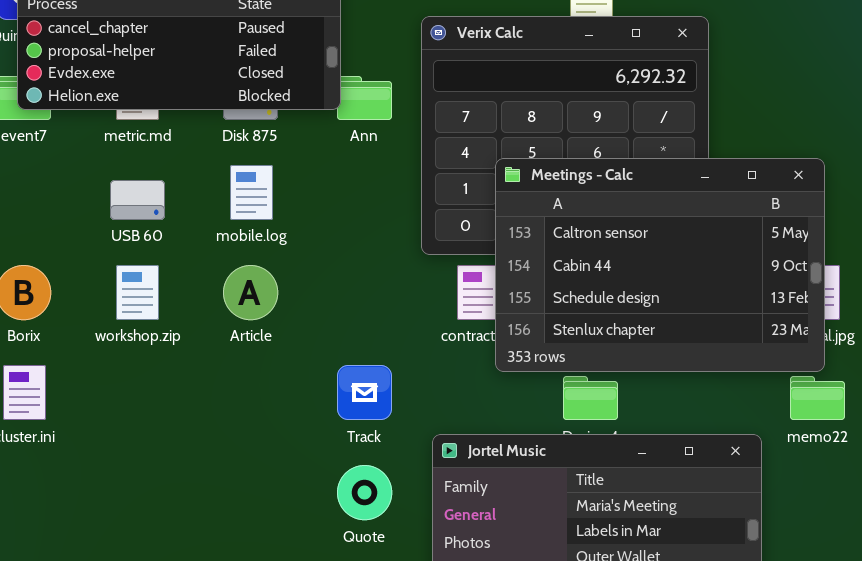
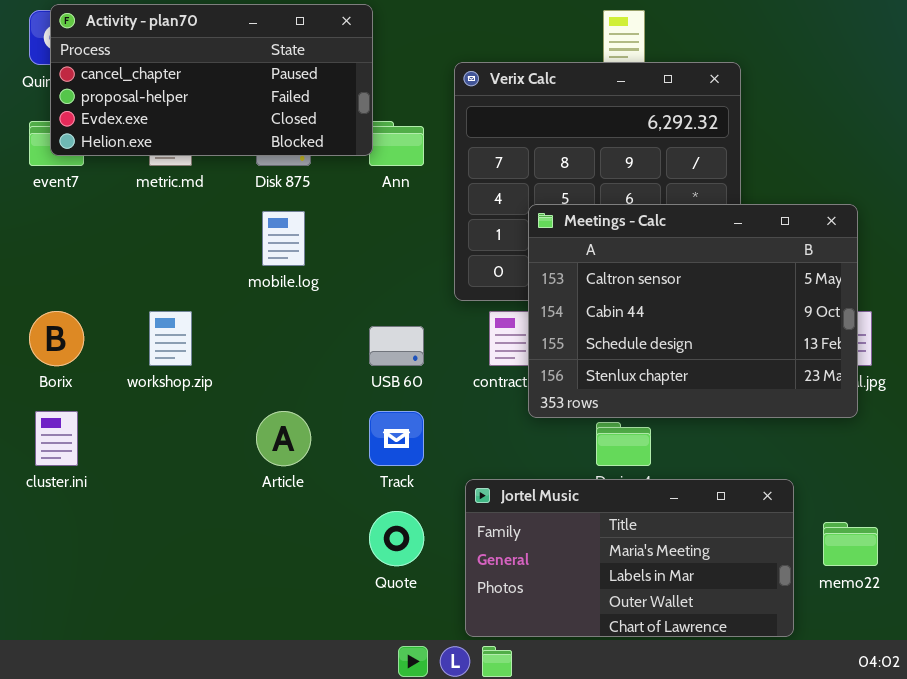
USB 60: [110,180,165,220] -> [369,326,424,366], moved
Article: [223,265,278,320] -> [256,411,311,466], moved
memo22: [790,376,845,420] -> [823,522,878,566], moved

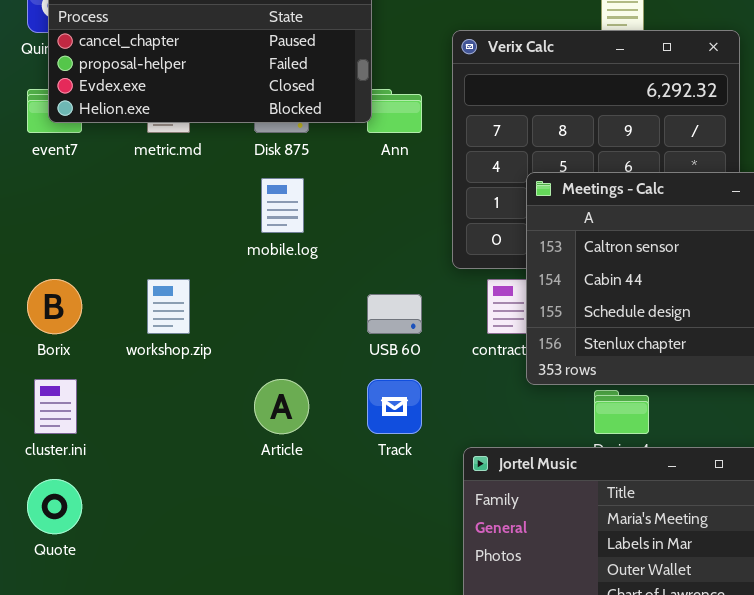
Quote: [369,511,424,566] -> [27,479,82,534], moved

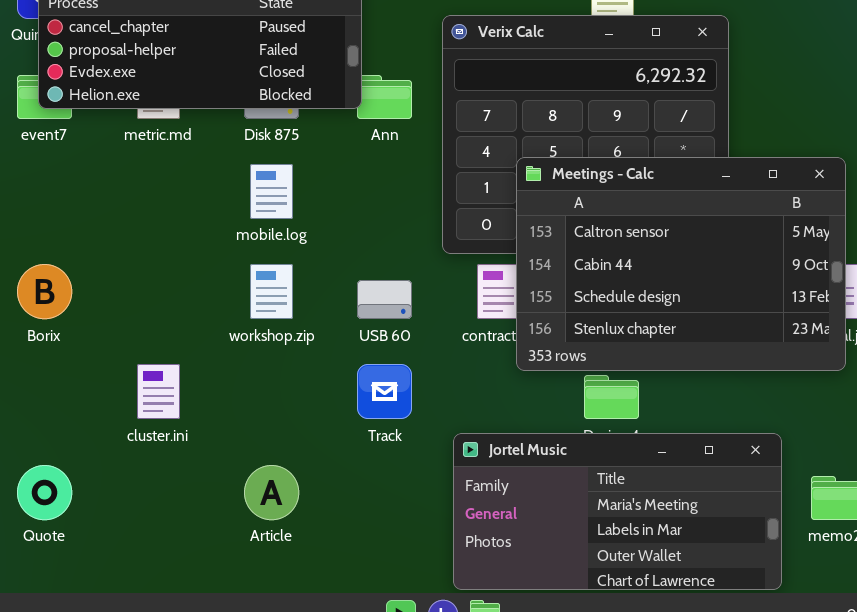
workshop.zip: [147,279,190,334] -> [250,264,293,319], moved
cluster.ini: [34,379,77,434] -> [137,364,180,419], moved
Article: [254,379,309,434] -> [244,465,299,520], moved

